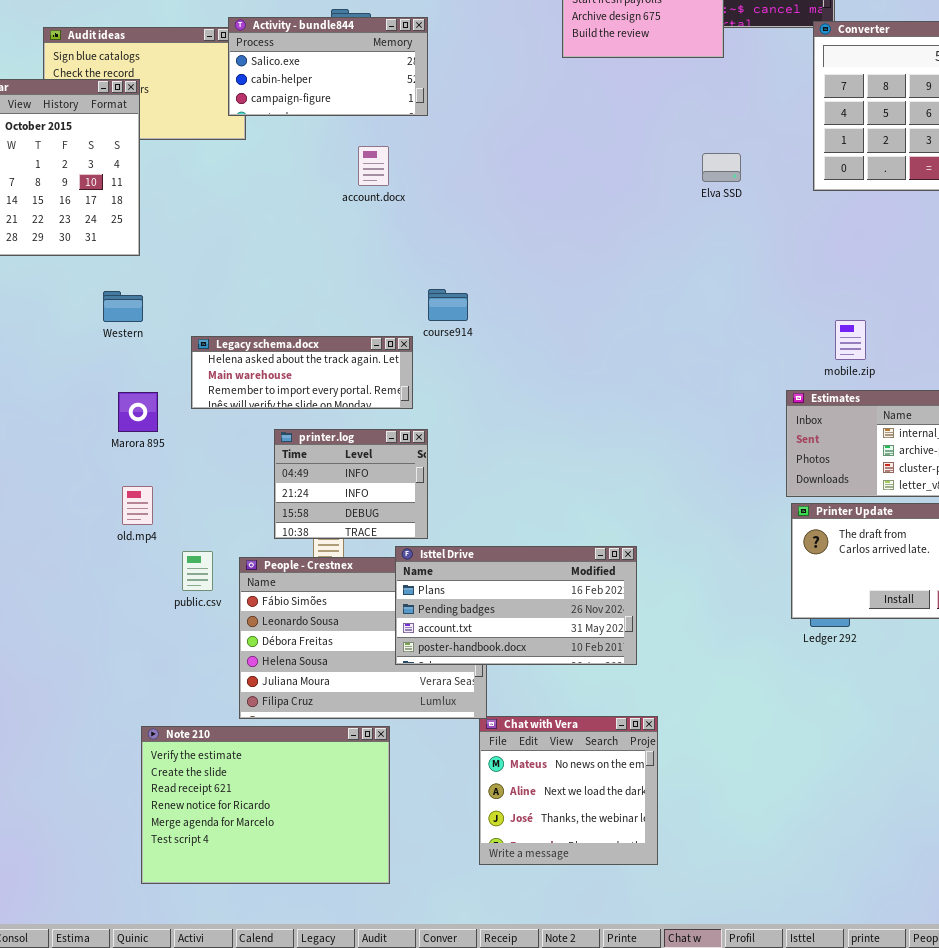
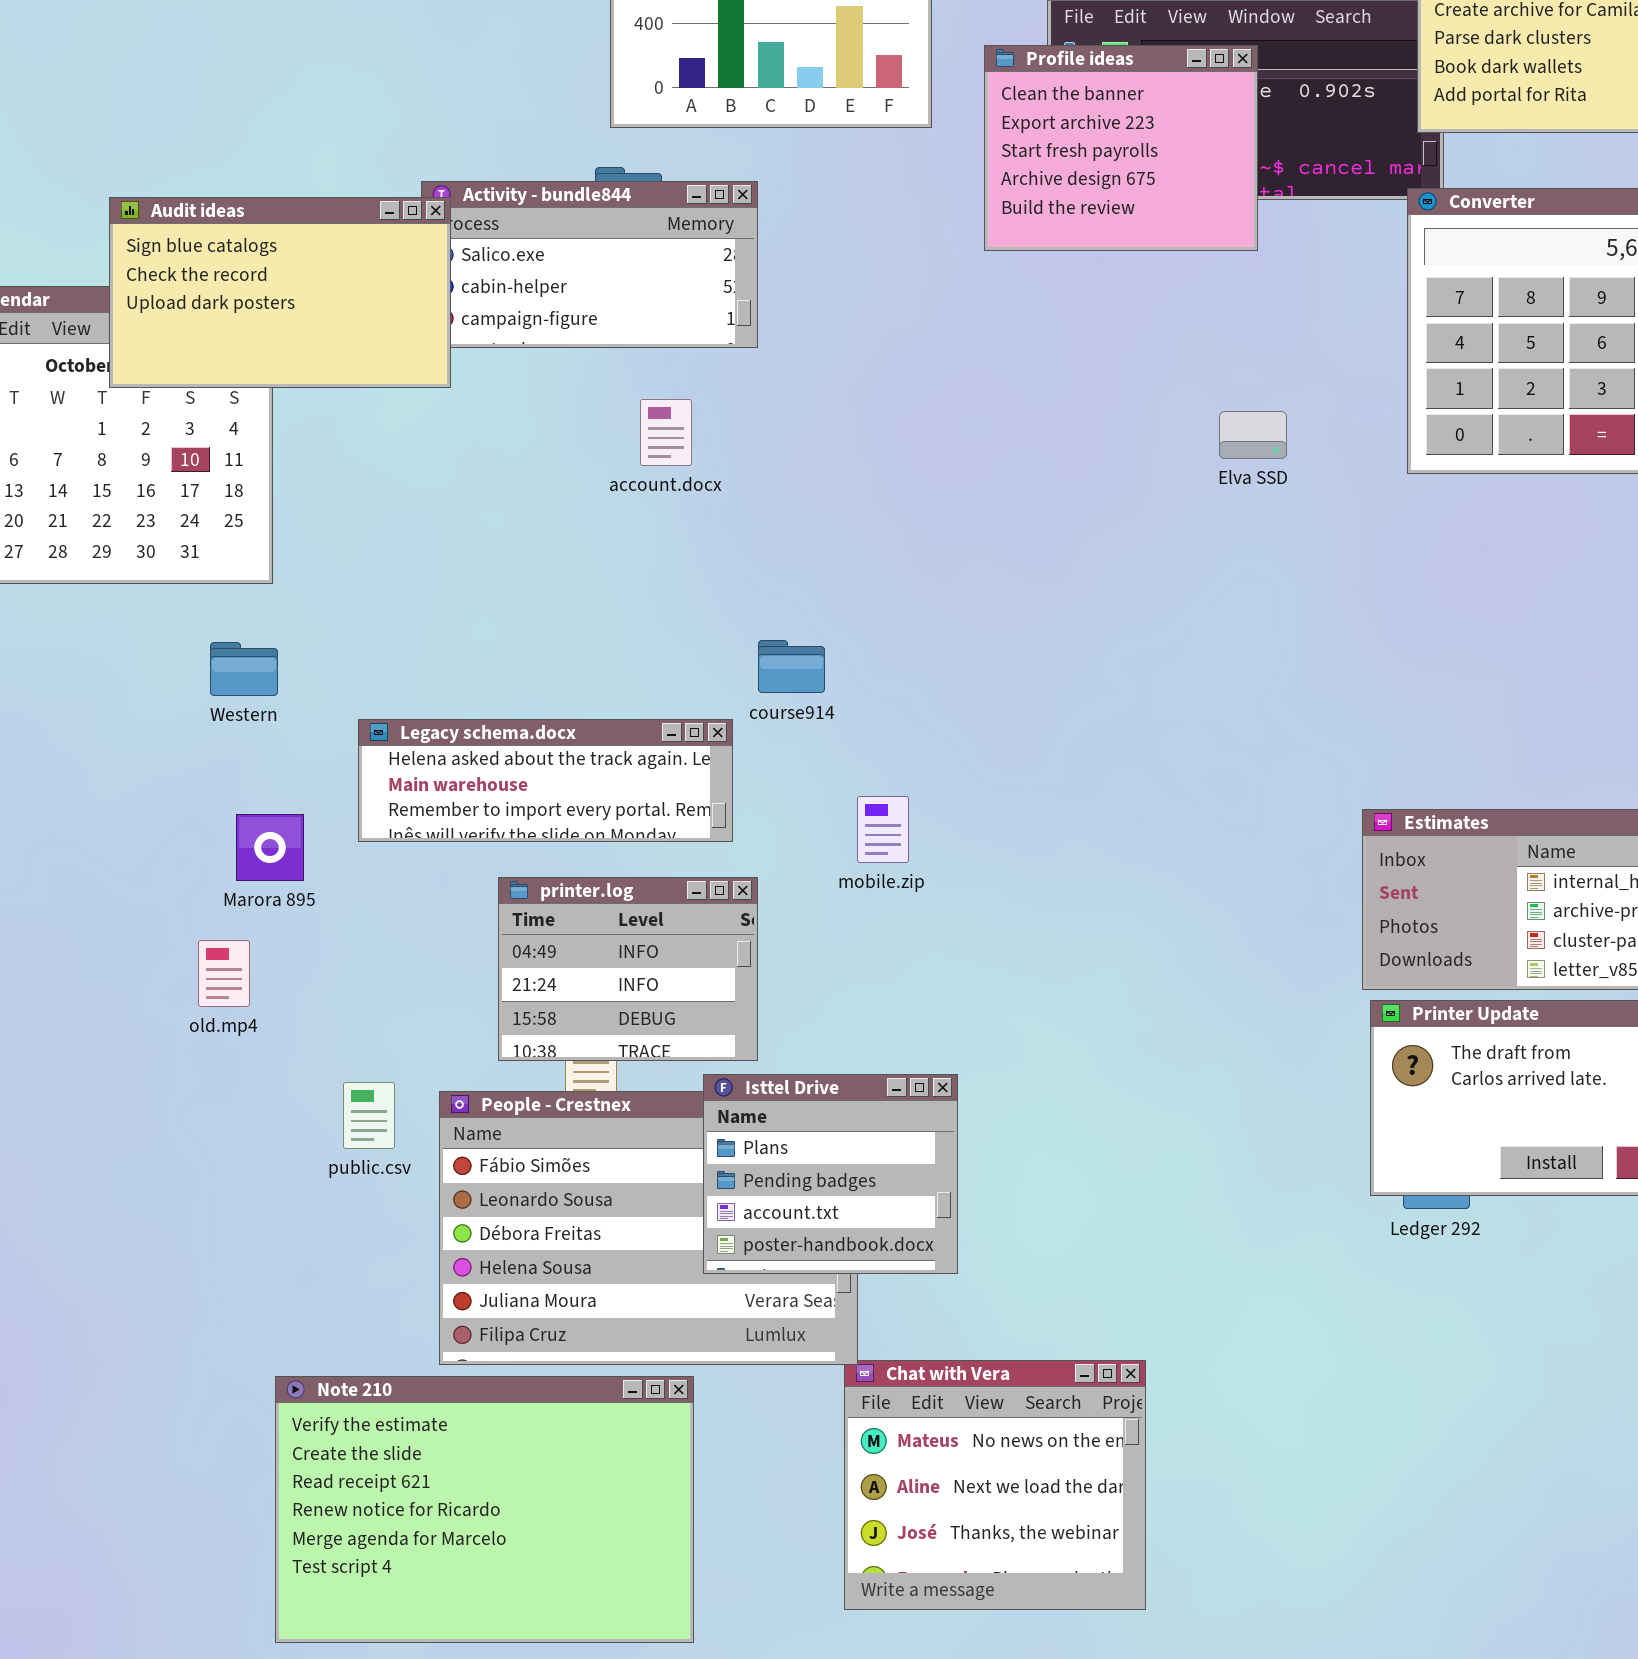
Audit ideas: [43,27,246,140] -> [109,197,451,388], raised
mobile.zip: [835,320,866,360] -> [857,796,909,863], moved
old.mp4: [122,486,153,525] -> [198,940,250,1007], moved
Isttel Drive: [395,546,637,665] -> [703,1074,958,1274], resized

